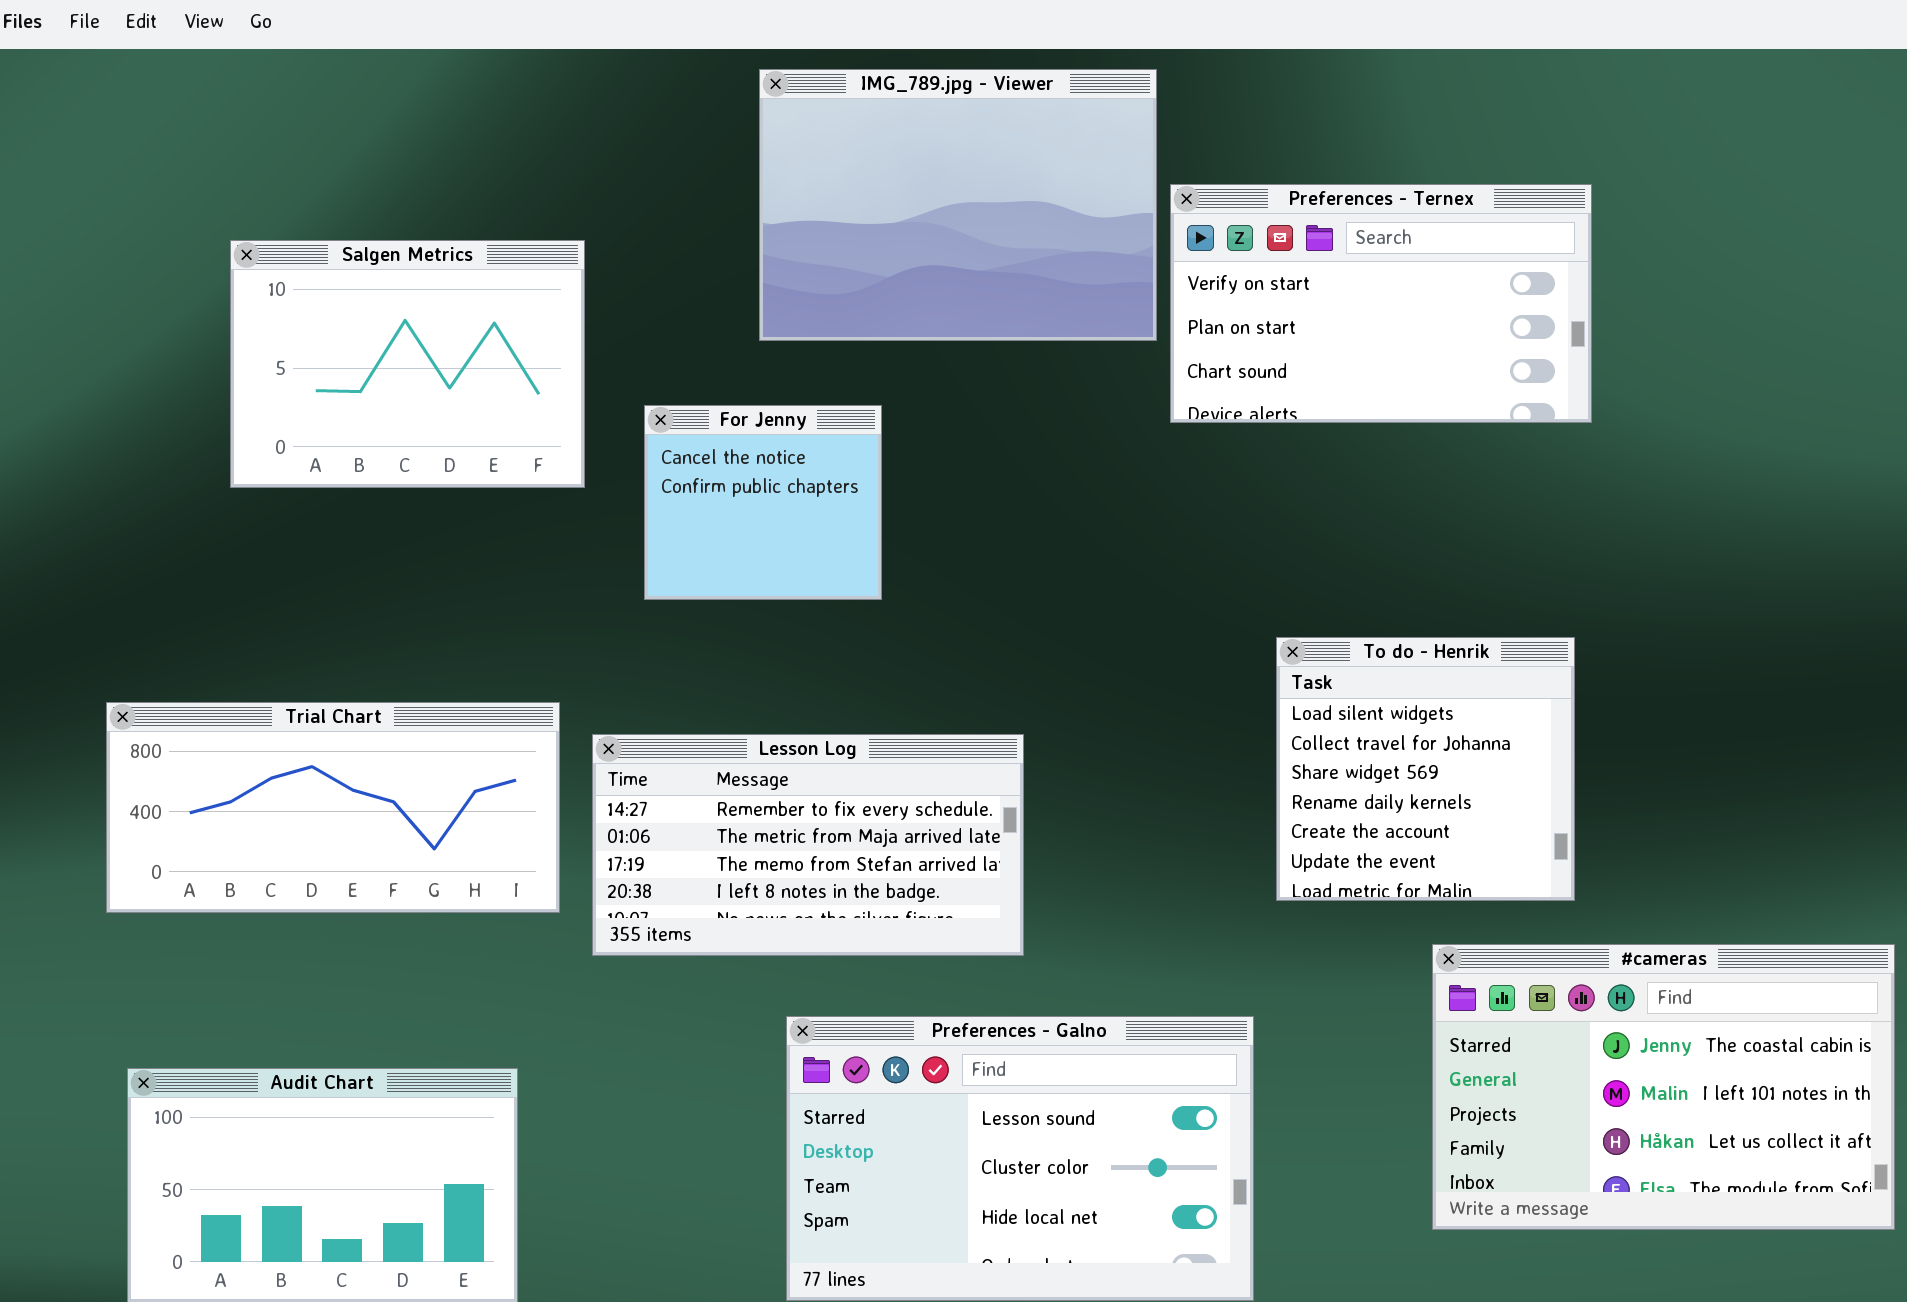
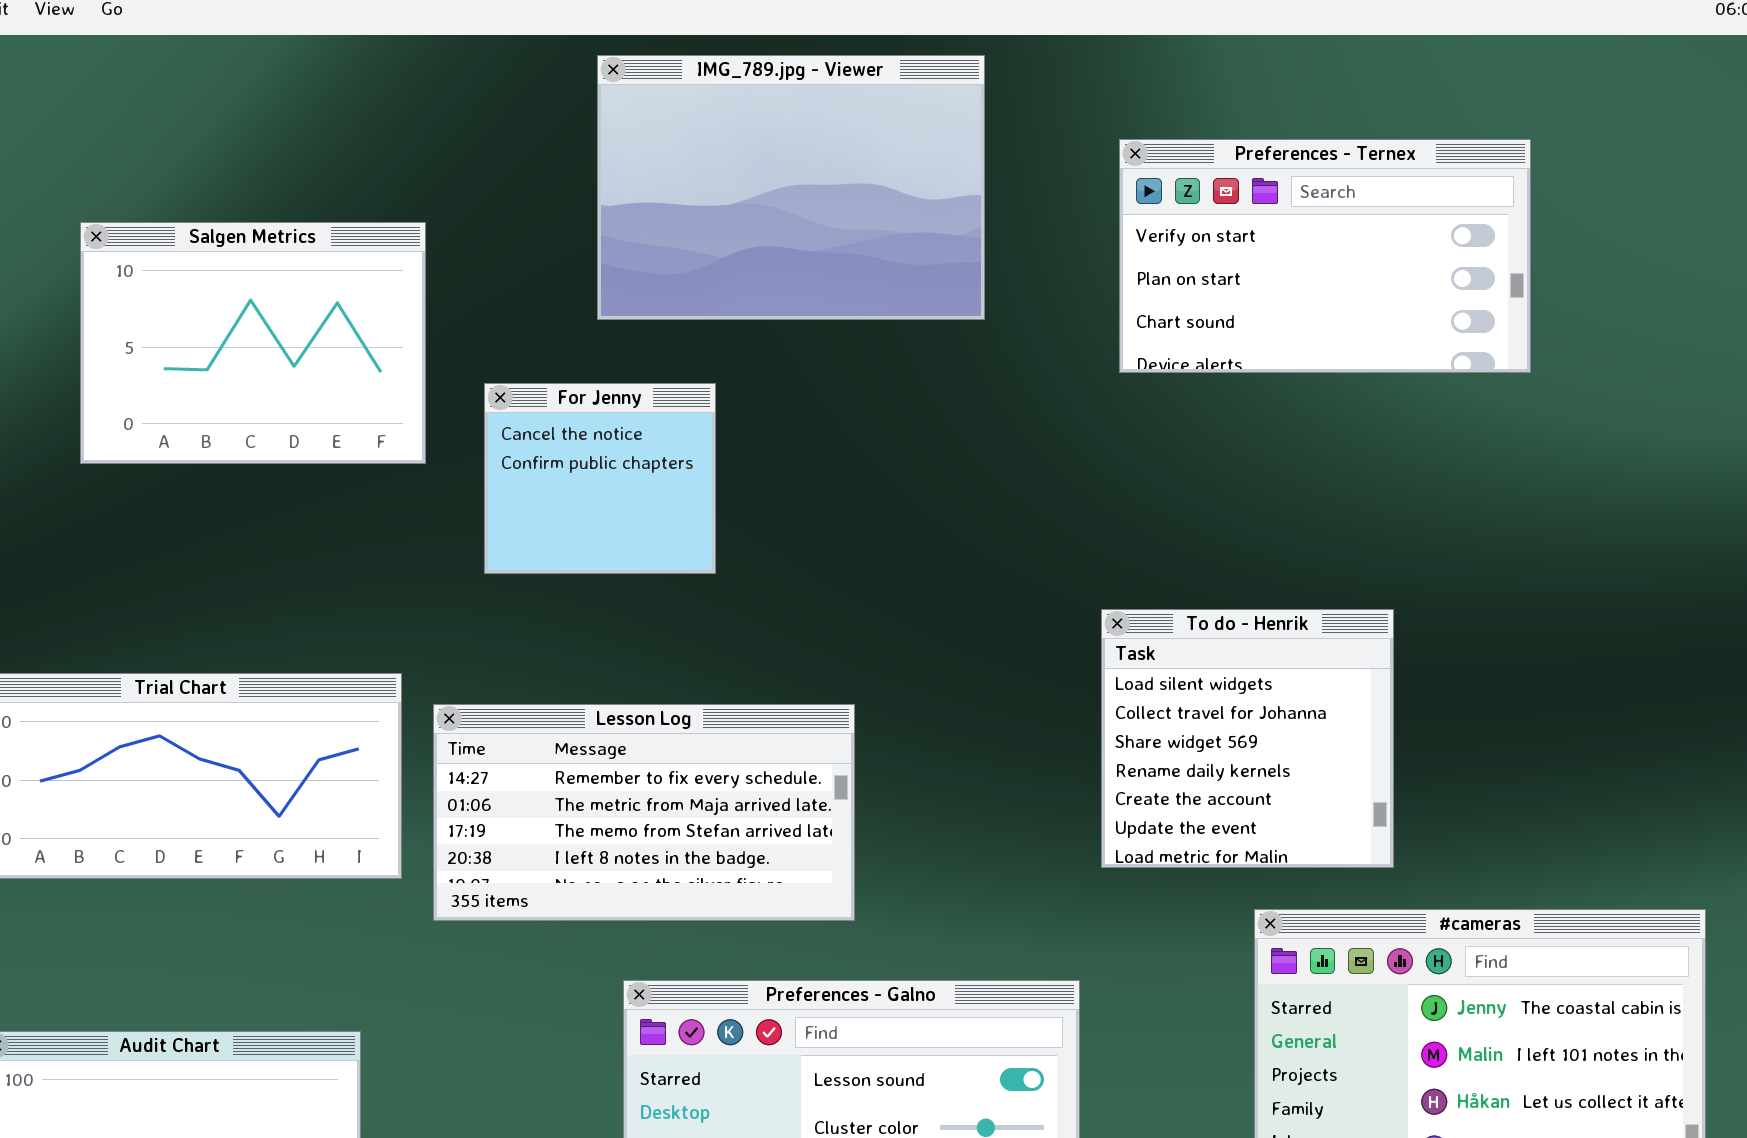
Preferences - Ternex: [1170,184,1592,423] -> [1119,139,1531,373], moved

